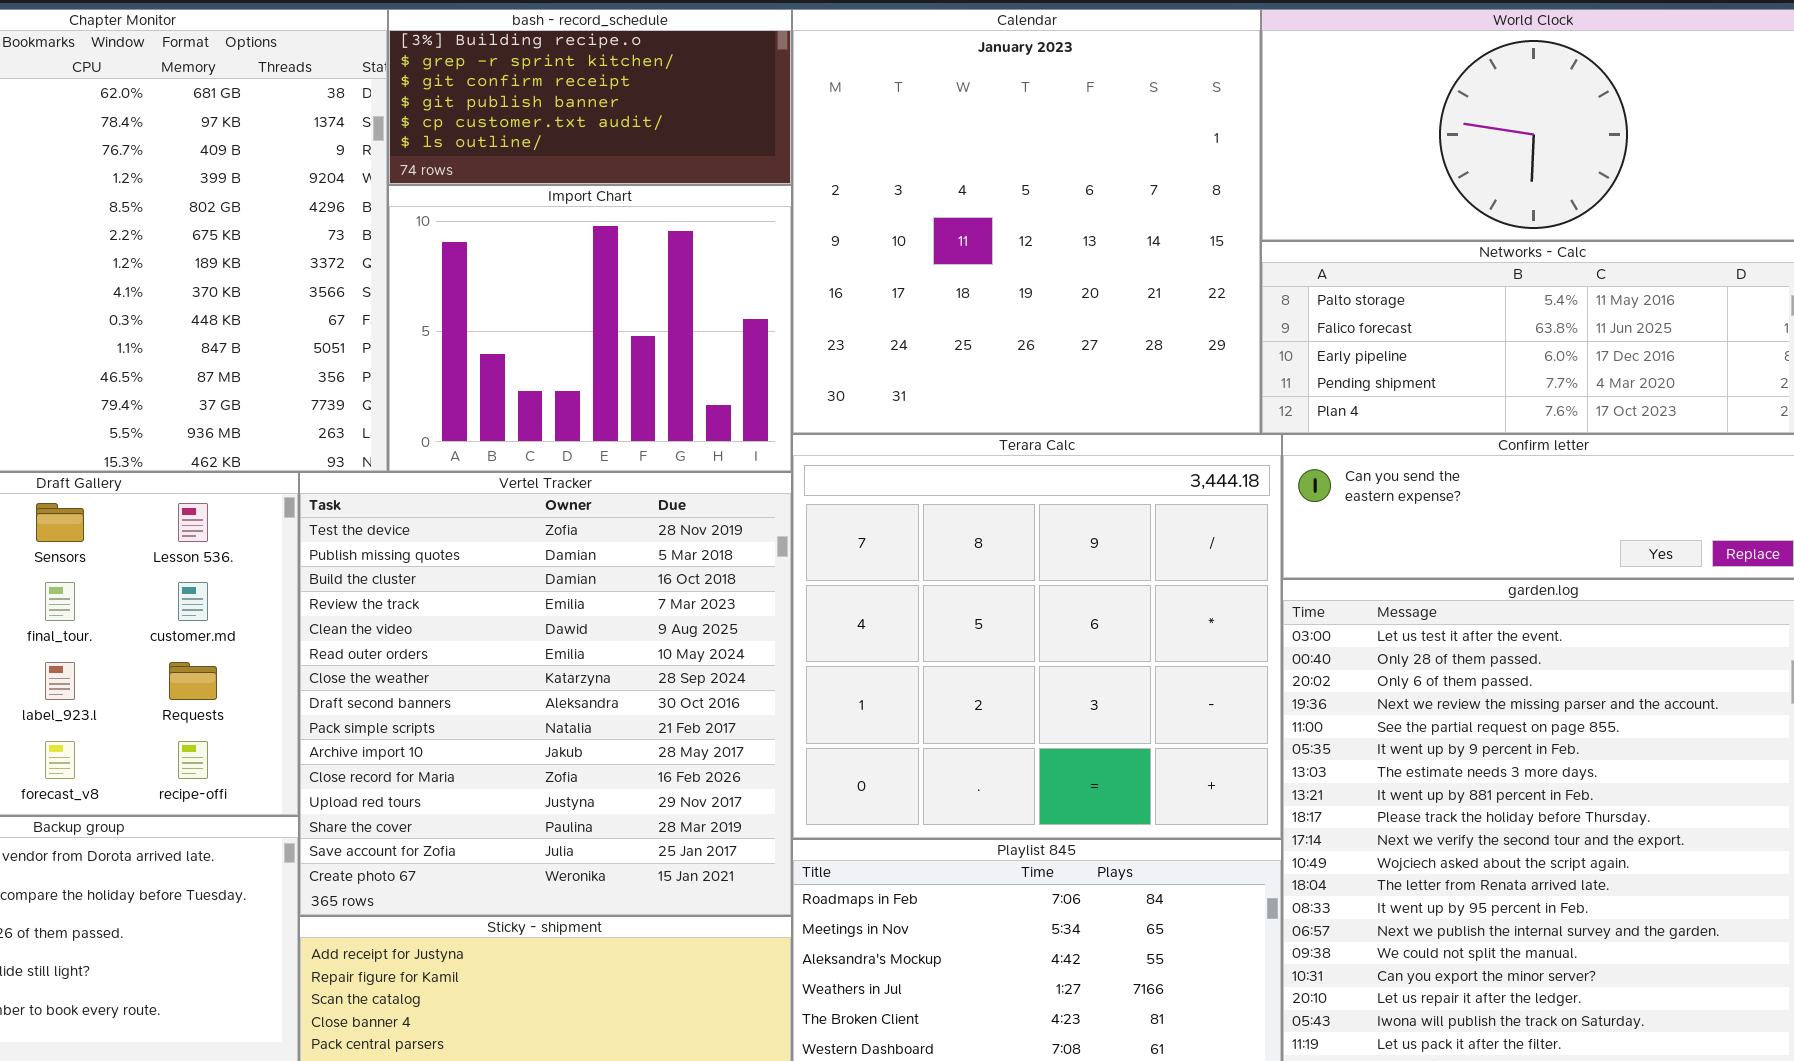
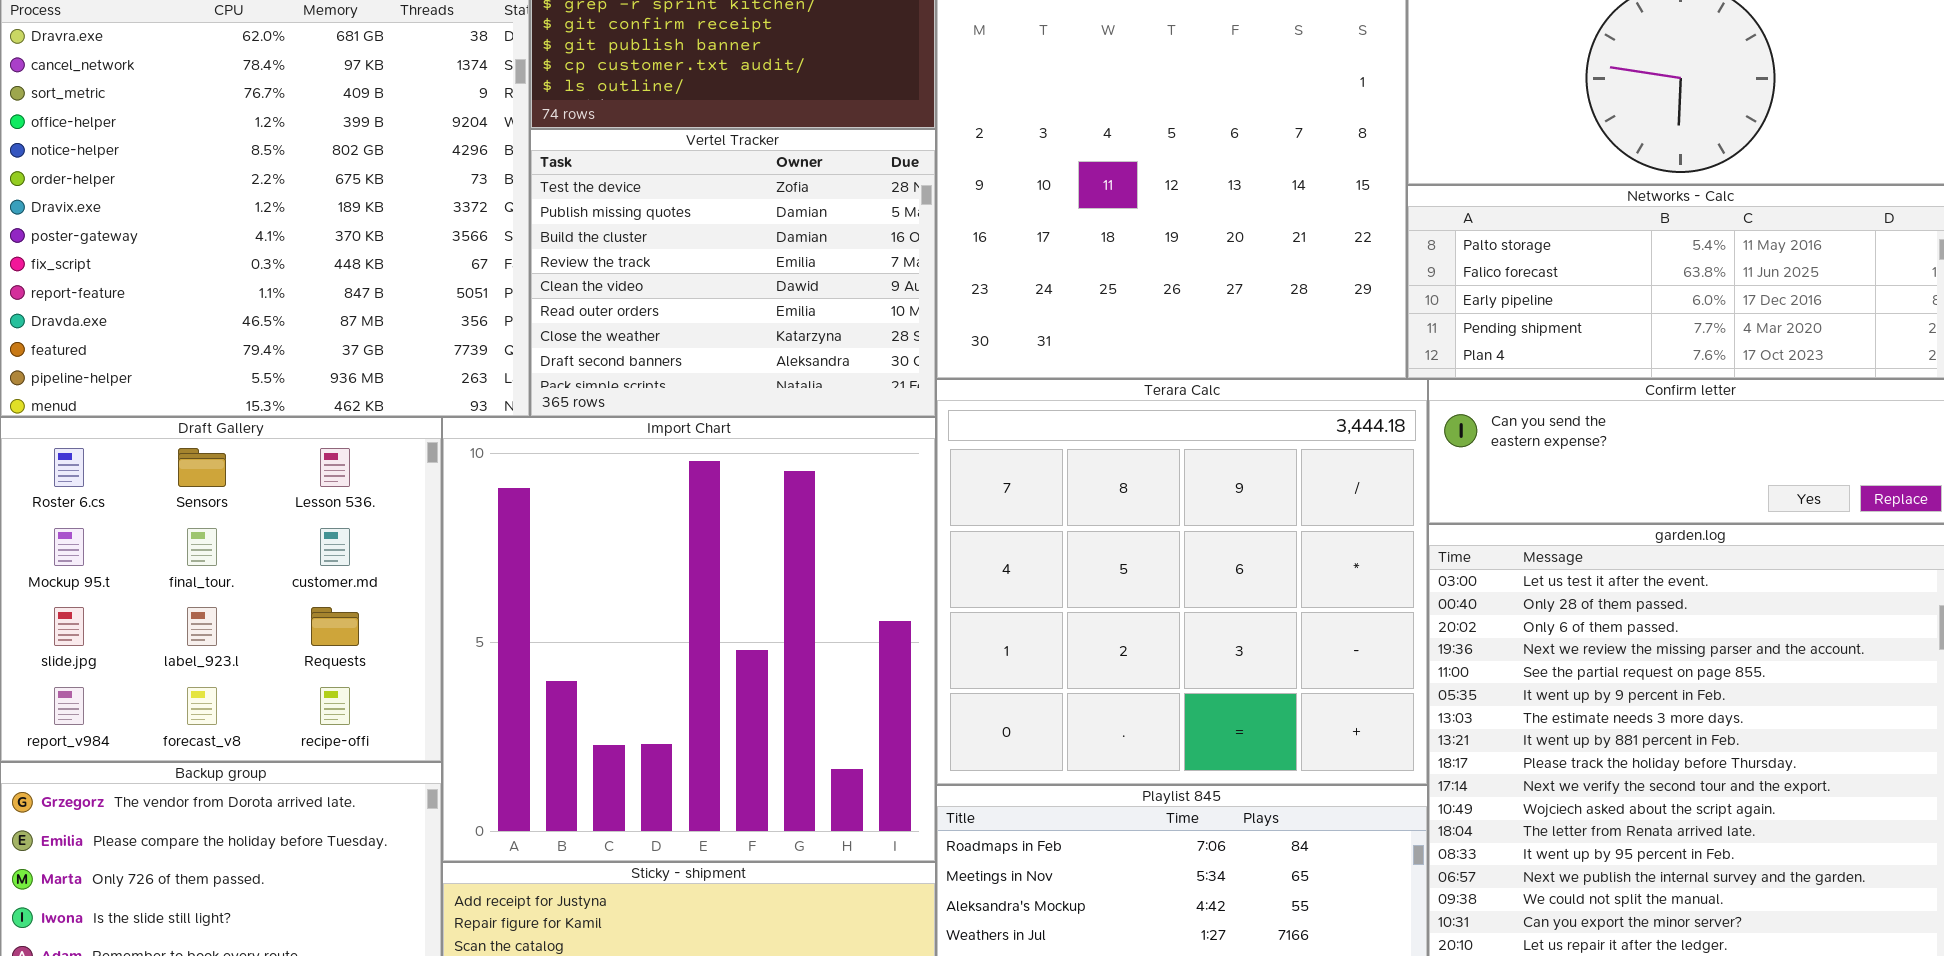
Import Chart: [388,185,792,472] -> [442,417,936,862], moved, resized
Vertel Tracker: [299,472,792,916] -> [530,129,936,417], moved, resized

